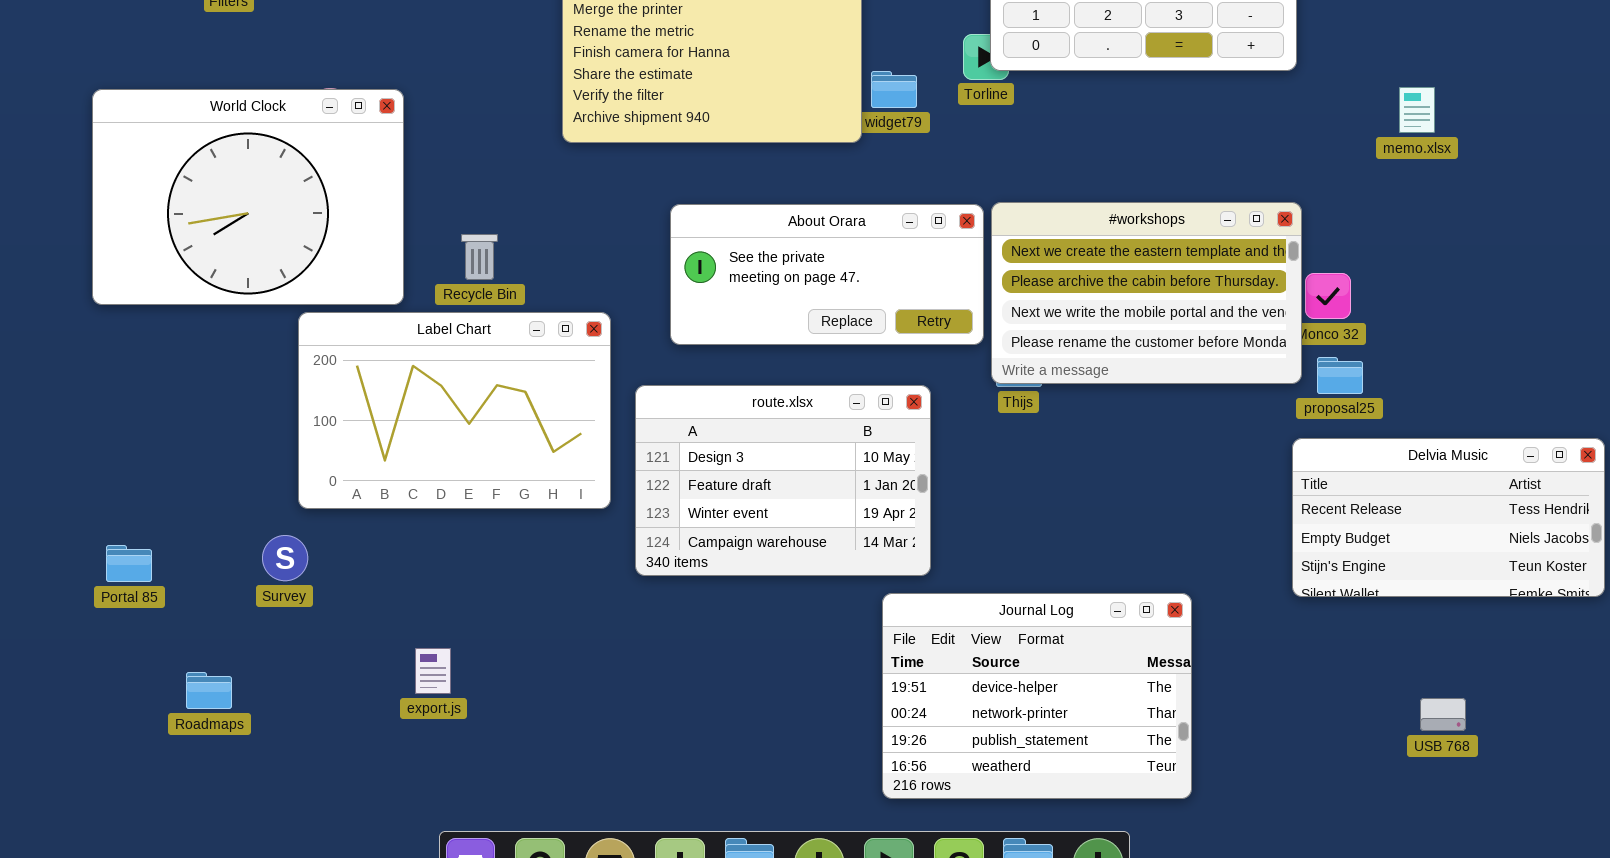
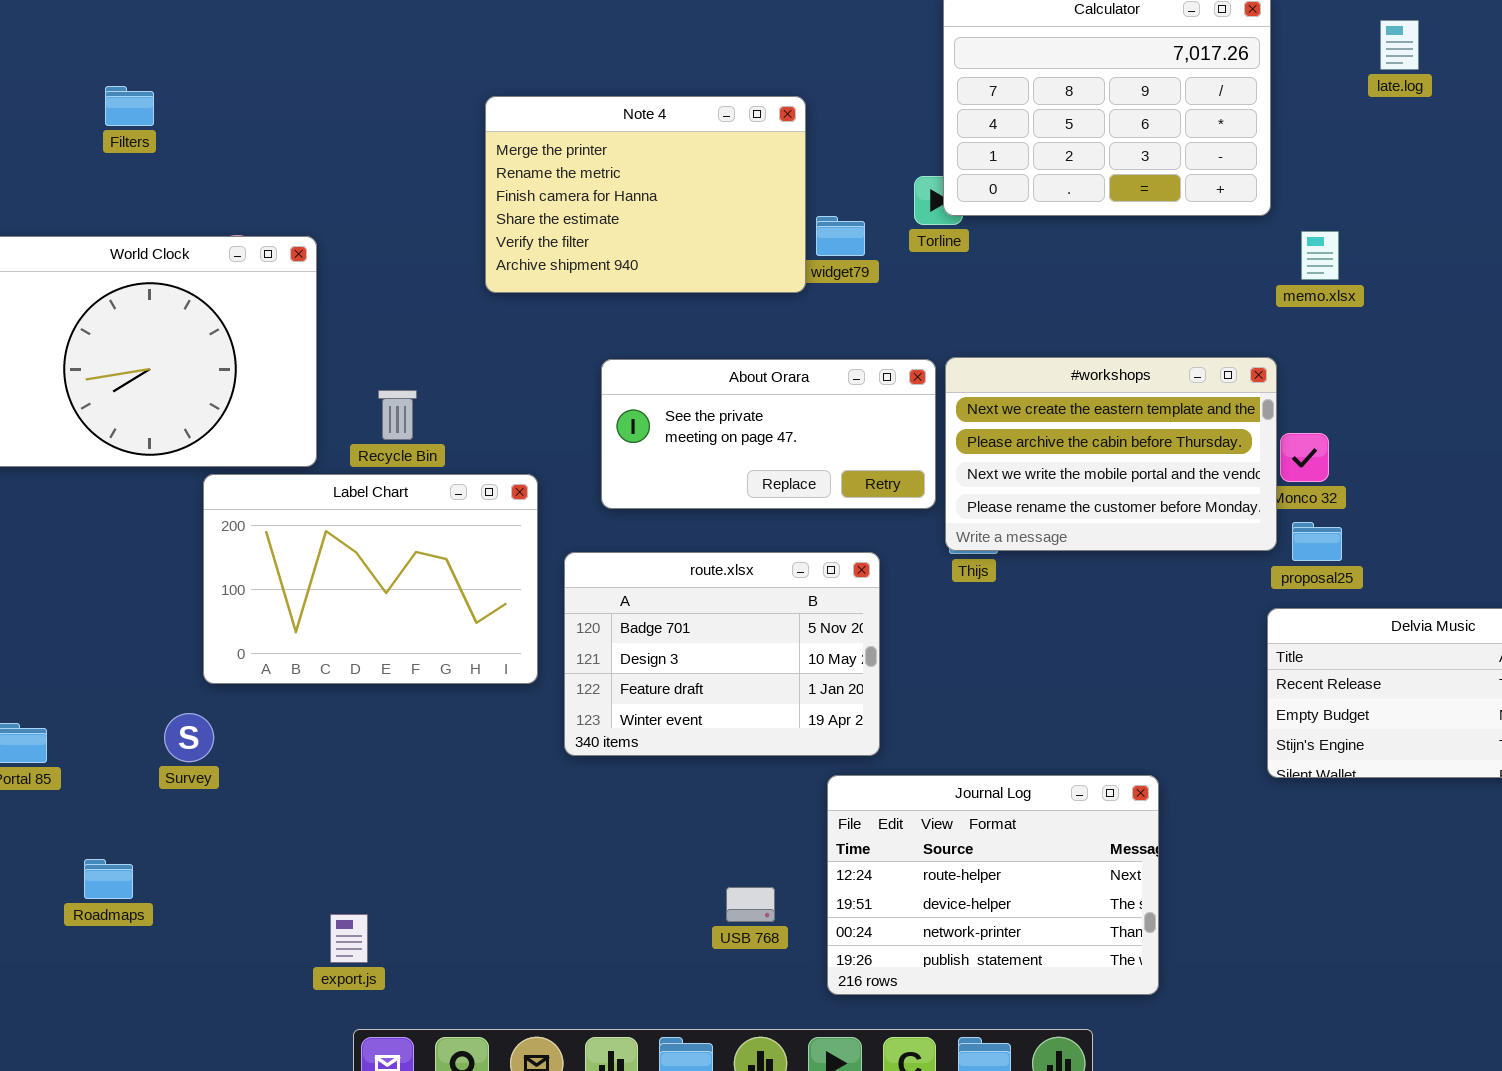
memo.xlsx: [1399,87,1435,133] -> [1301,231,1339,280], moved
route.xlsx: [635,385,931,576] -> [564,552,880,756], scrolled up 1 row
Journal Log: [882,593,1192,799] -> [827,775,1159,995], scrolled up 1 row
export.js: [415,648,451,694] -> [330,914,368,963], moved
USB 768: [1420,698,1466,731] -> [726,887,775,922], moved

